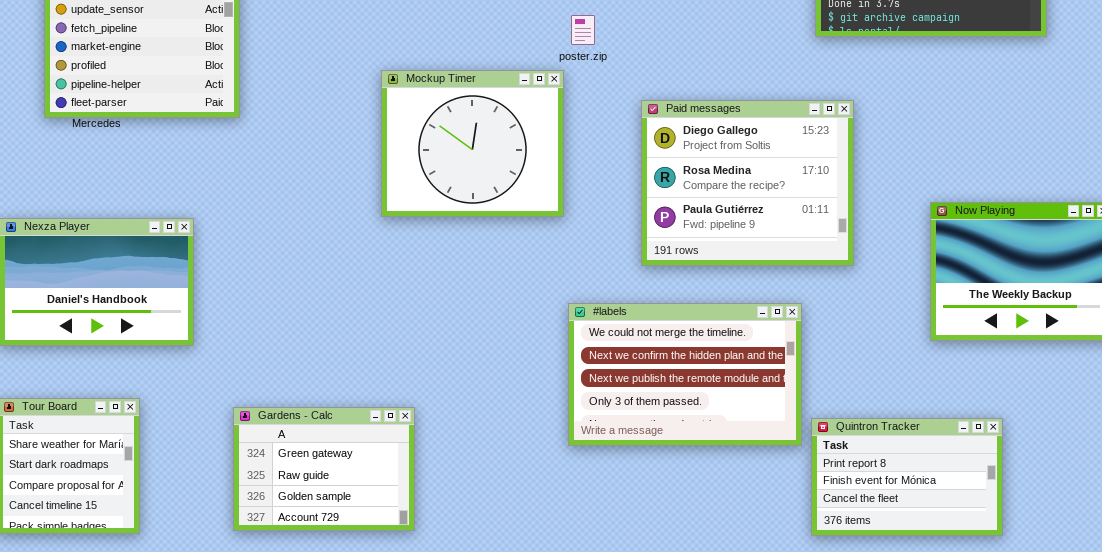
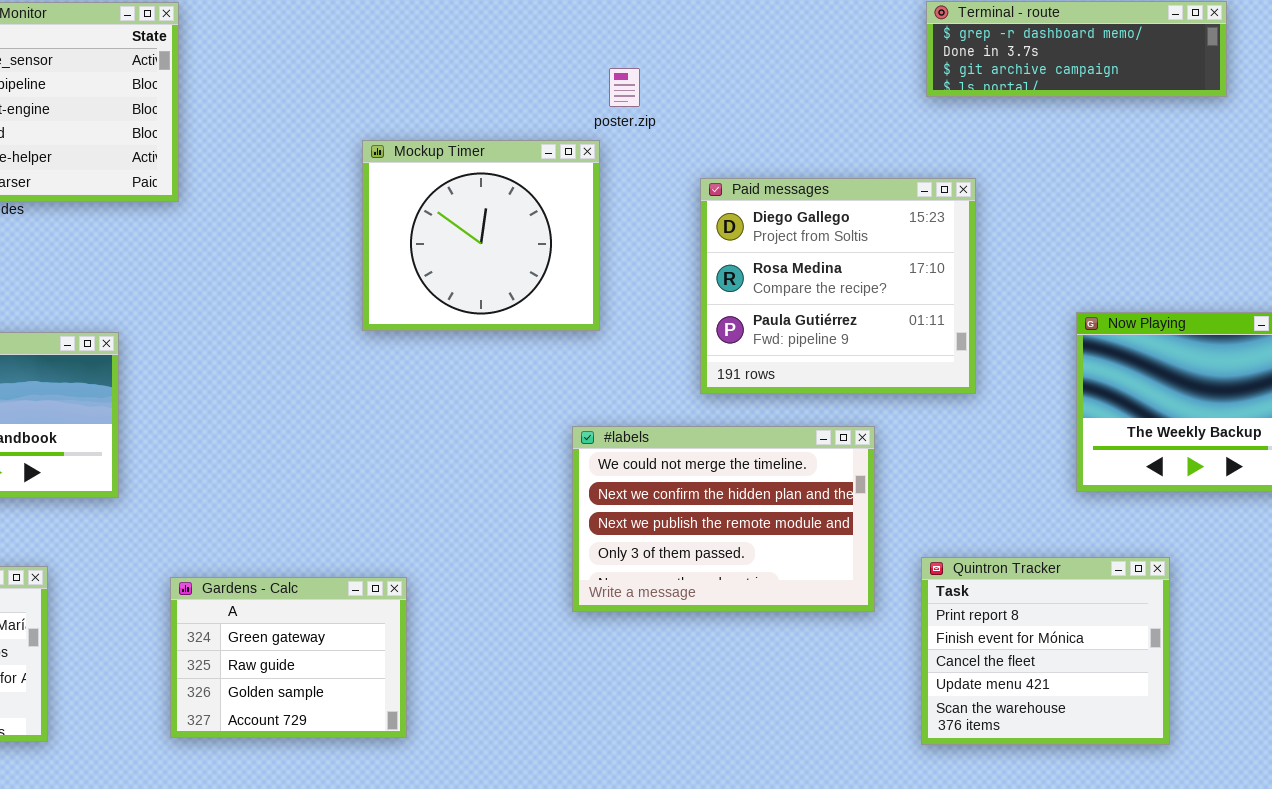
#labels: [568,303,802,446] -> [572,426,875,612], moved
Quintron Tracker: [811,418,1003,536] -> [921,557,1170,745], resized

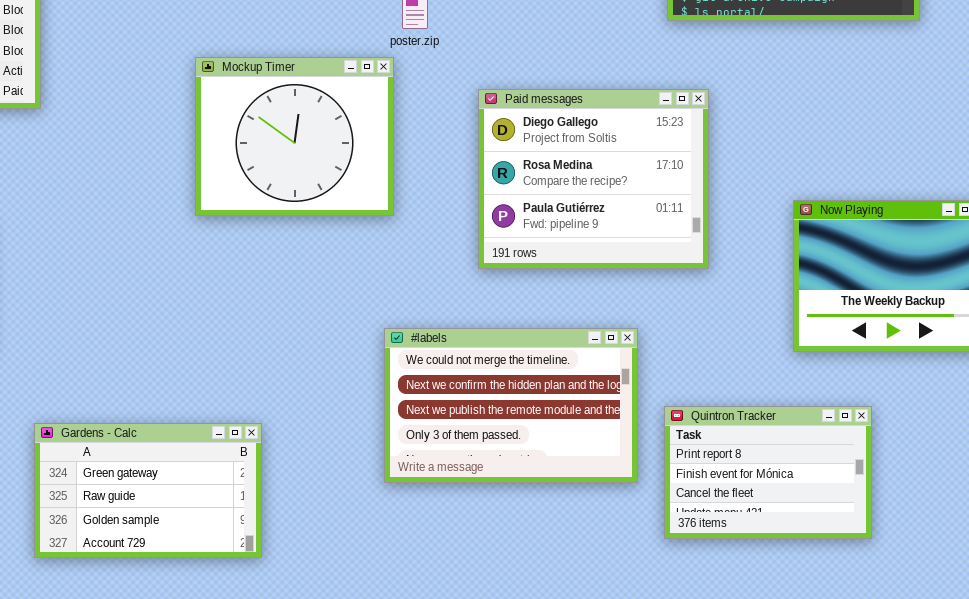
#labels: [572,426,875,612] -> [384,328,638,483], moved
Quintron Tracker: [921,557,1170,745] -> [664,406,872,539], resized
Gardens - Calc: [170,577,407,738] -> [34,423,262,558], resized

